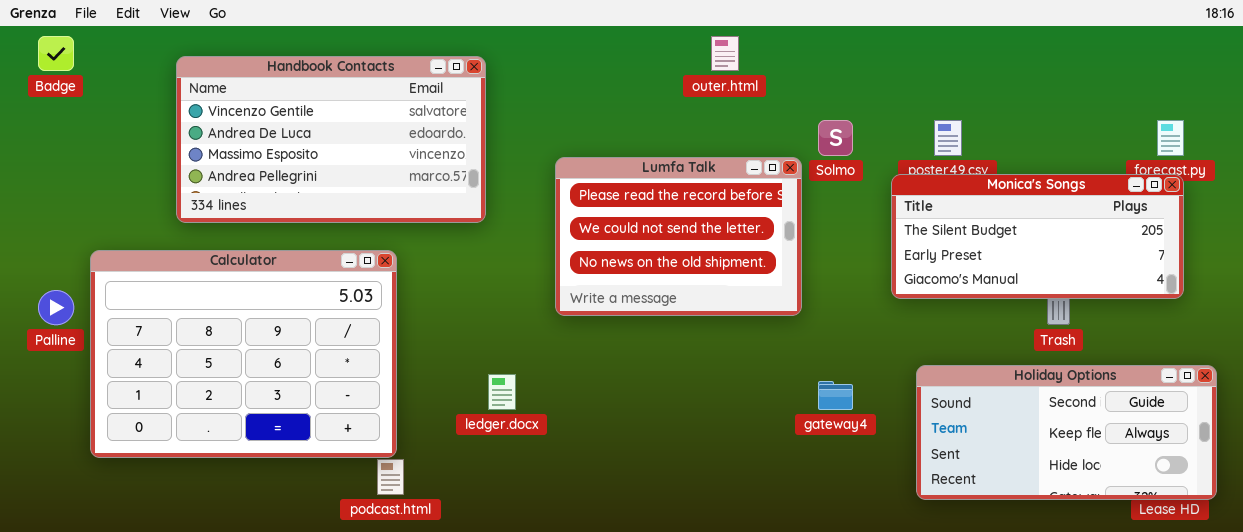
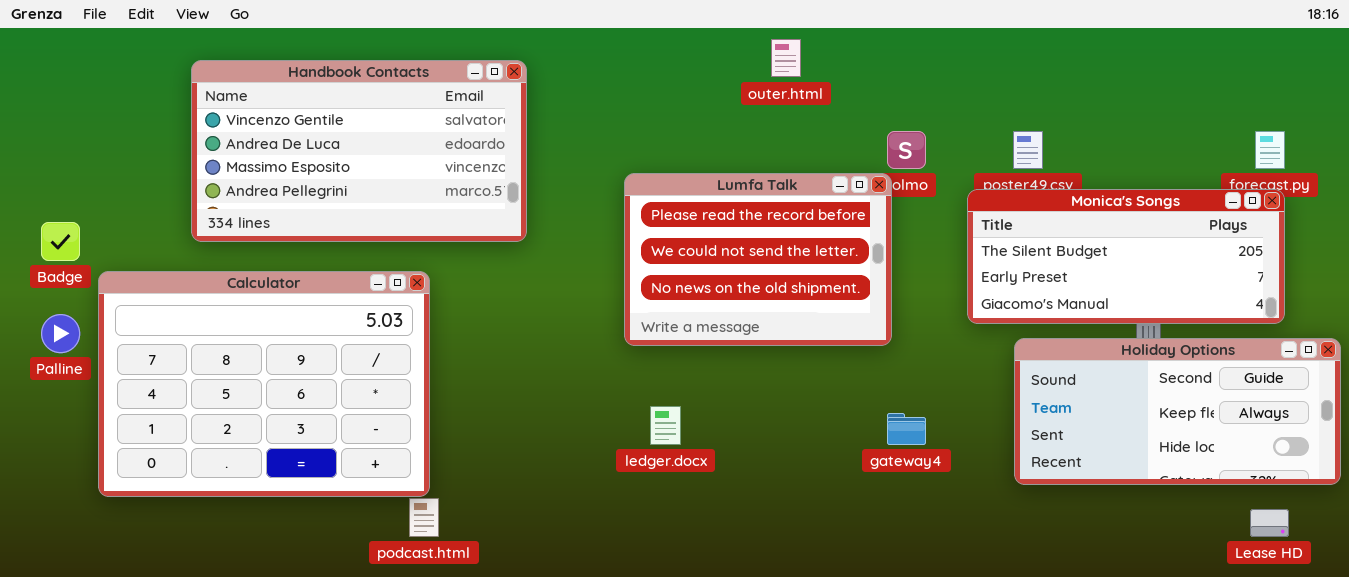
Badge: [38,36,74,71] -> [41,222,80,261], moved
Lumfa Talk: [555,157,802,316] -> [624,173,892,346], moved
Holiday Options: [916,365,1217,500] -> [1014,338,1341,485], moved
ledger.docx: [488,374,516,410] -> [650,406,681,445], moved

